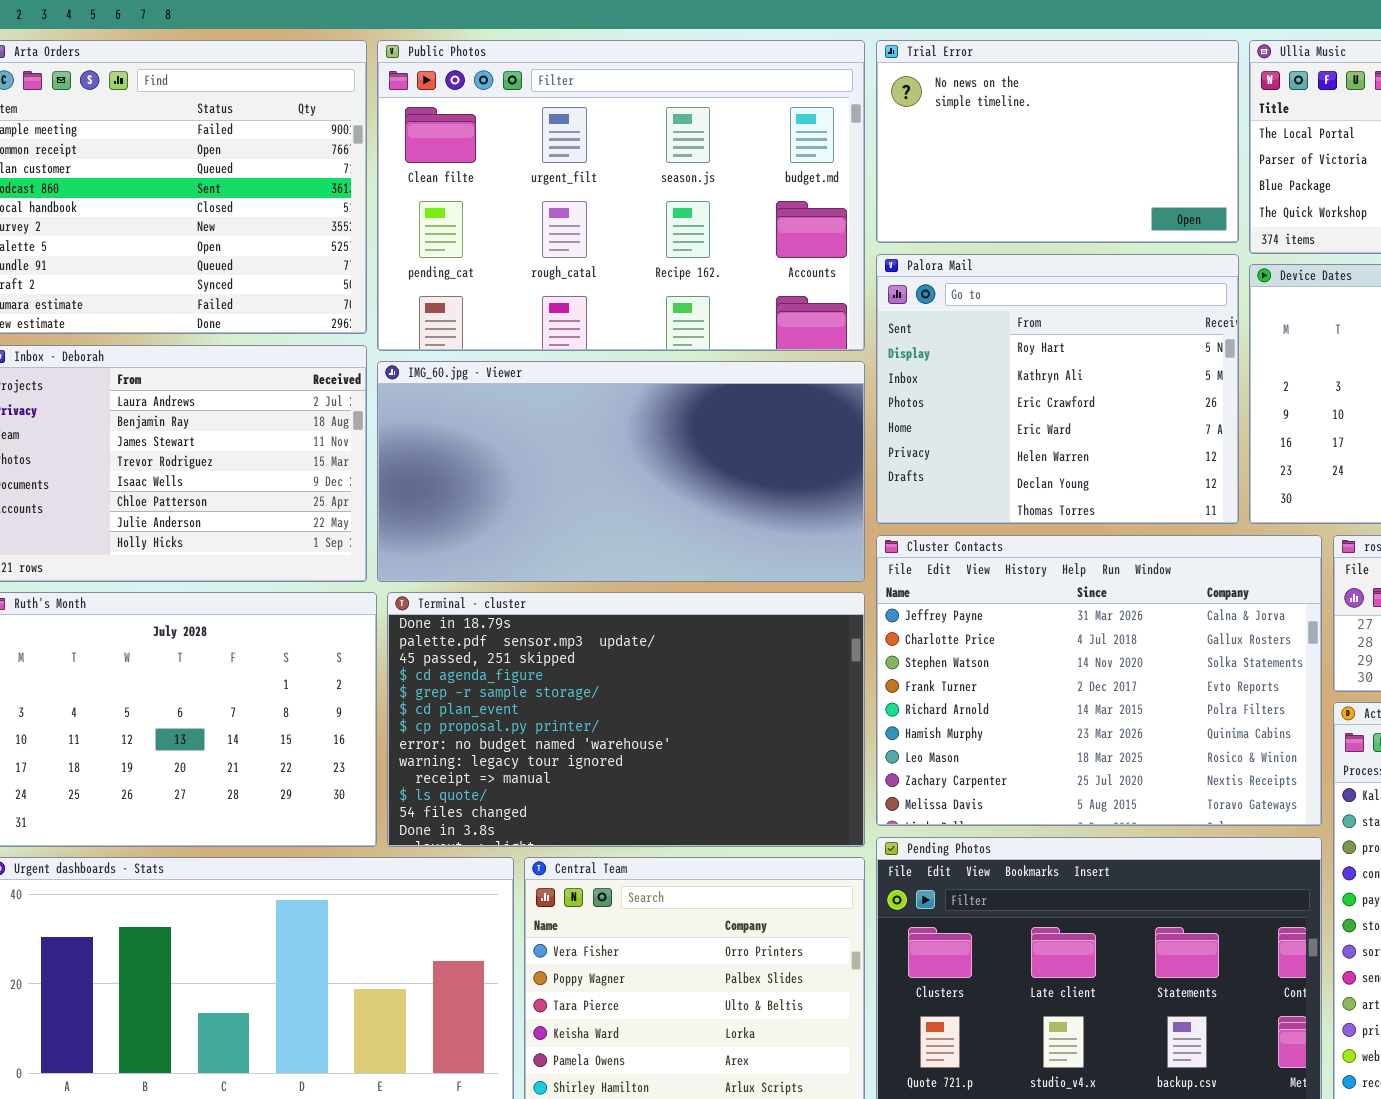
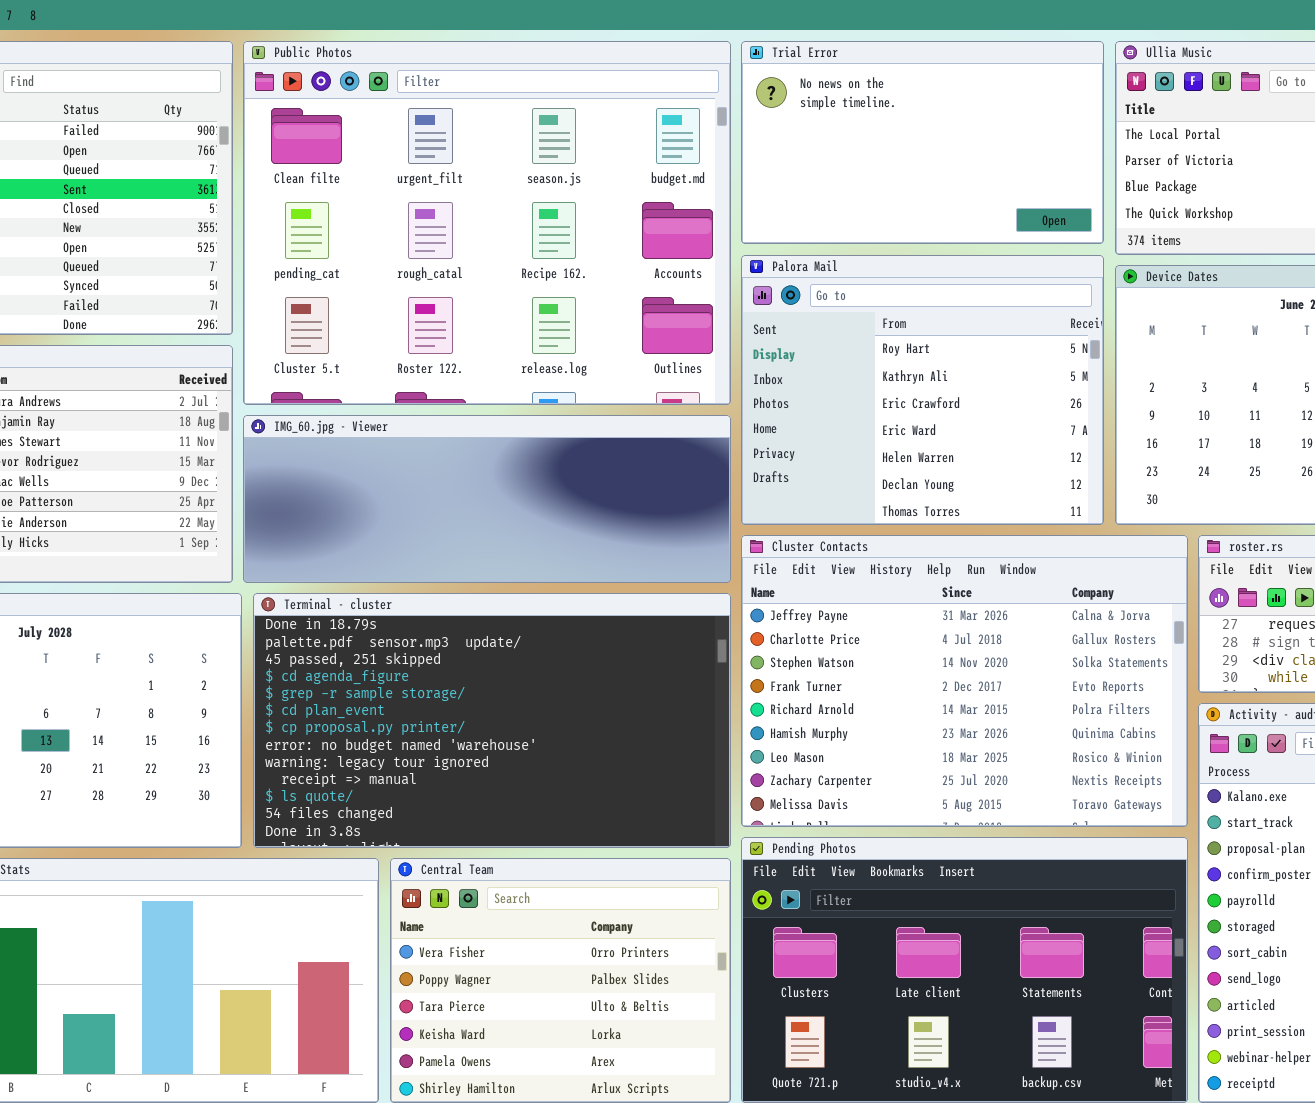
Public Photos: [377,40,865,351] -> [243,41,731,405], resized
IMG_60.jpg - Viewer: [377,361,865,582] -> [243,415,731,583], resized

